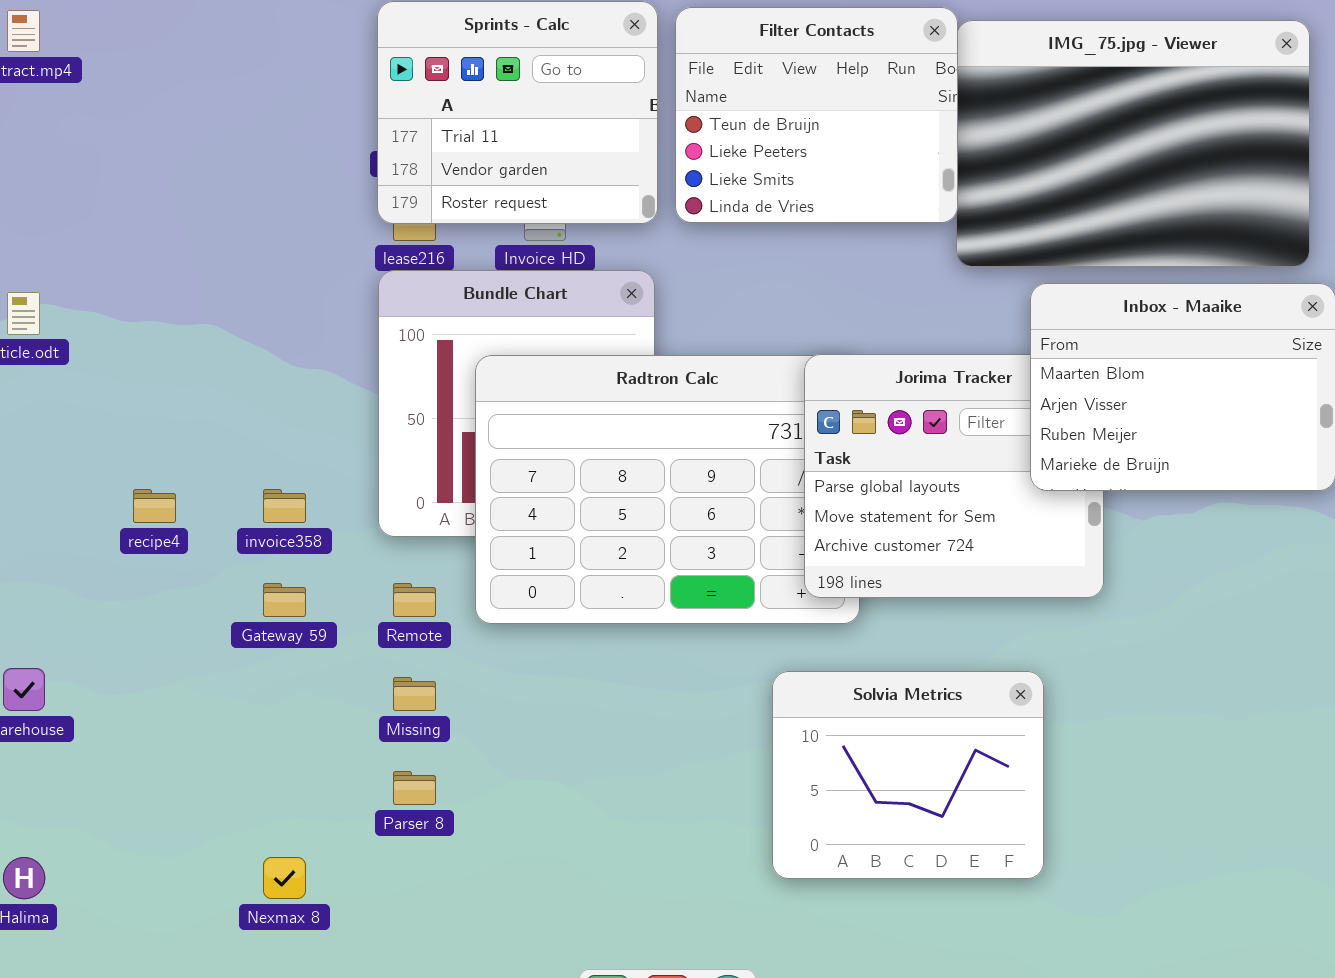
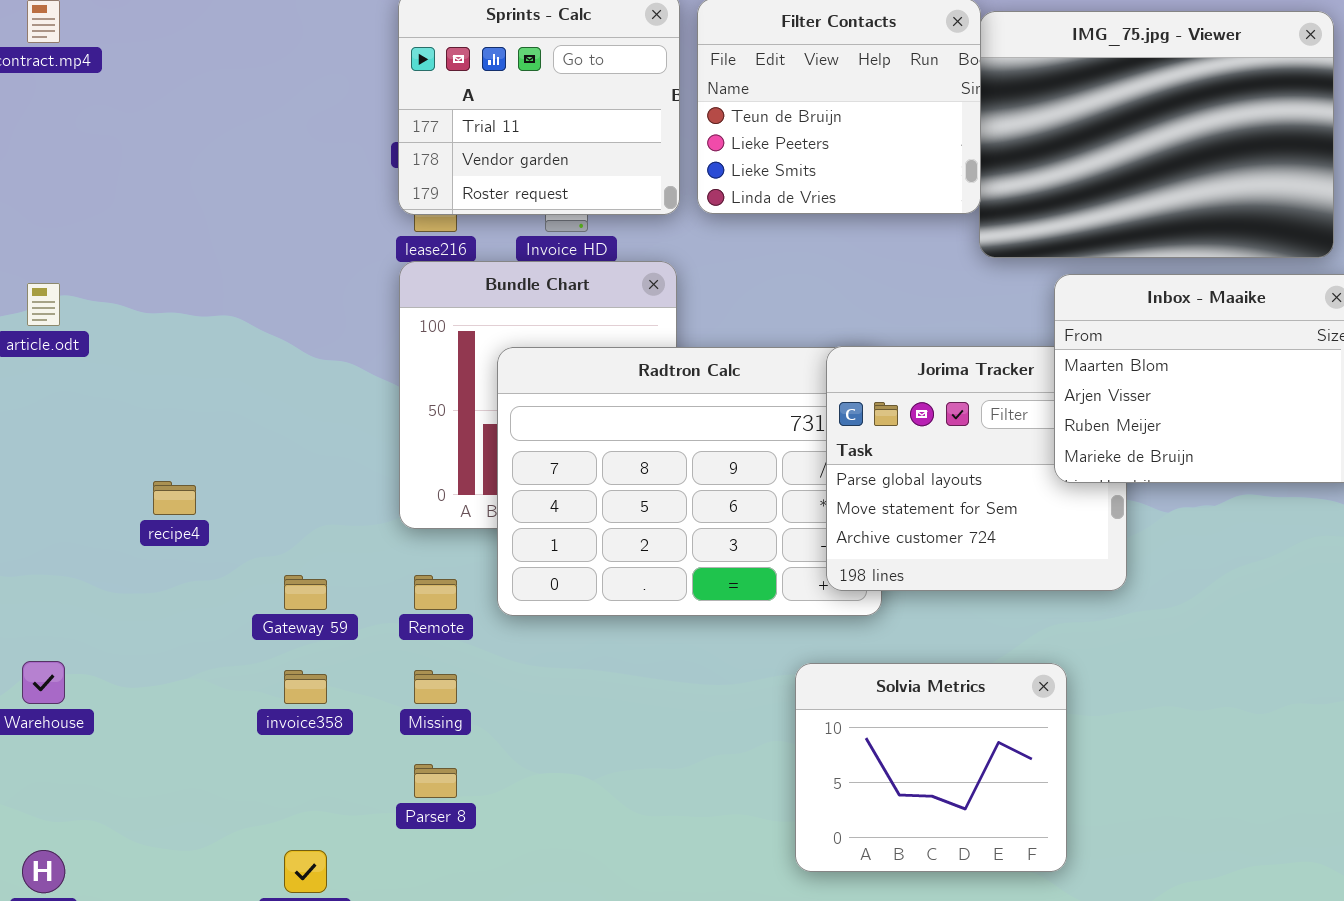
invoice358: [263,489,306,523] -> [284,670,327,704], moved

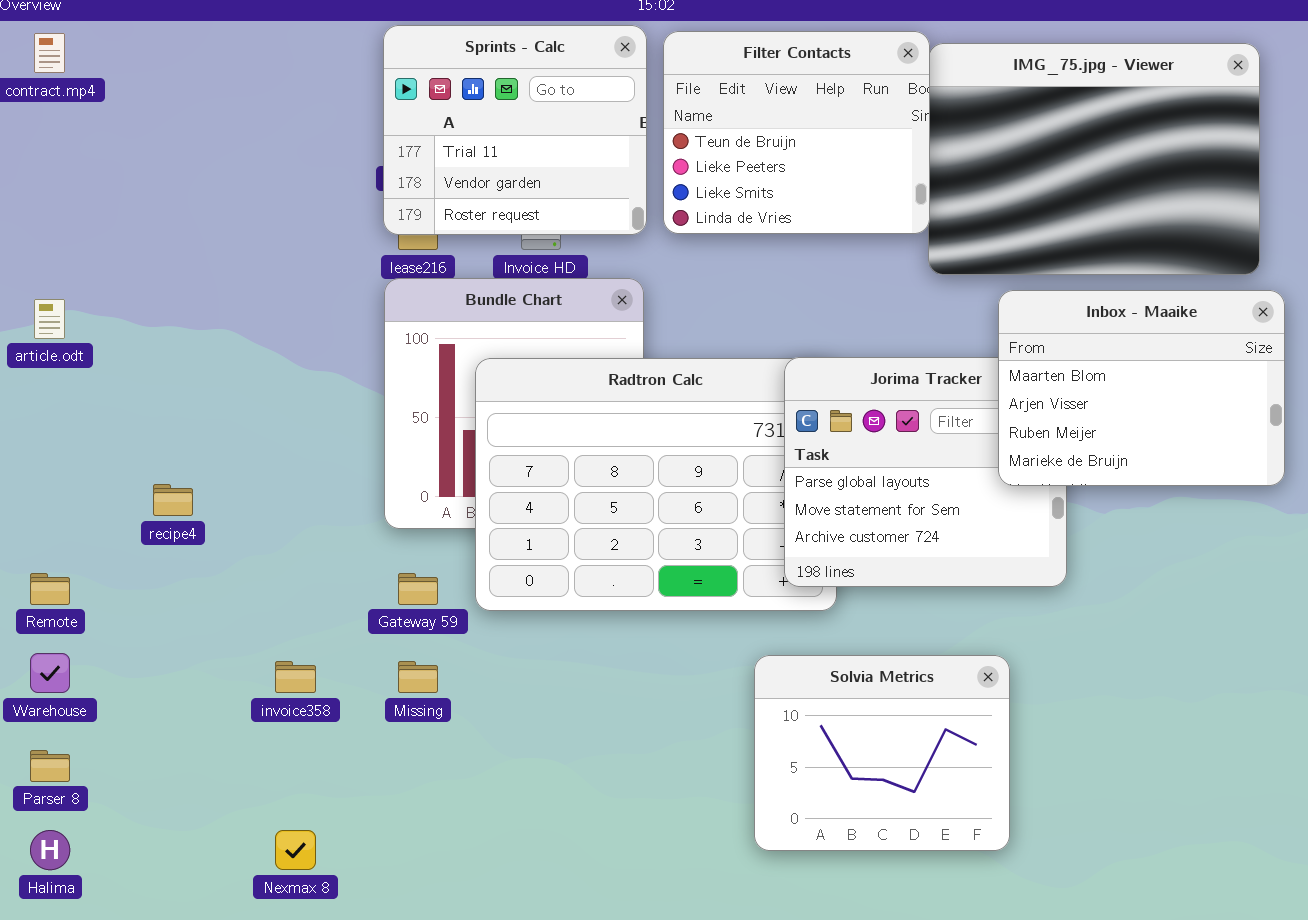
Gateway 59: [284,575,327,610] -> [398,573,438,605], moved
Remote: [414,575,457,610] -> [30,573,70,605], moved
Parser 8: [414,764,457,798] -> [30,750,70,782], moved

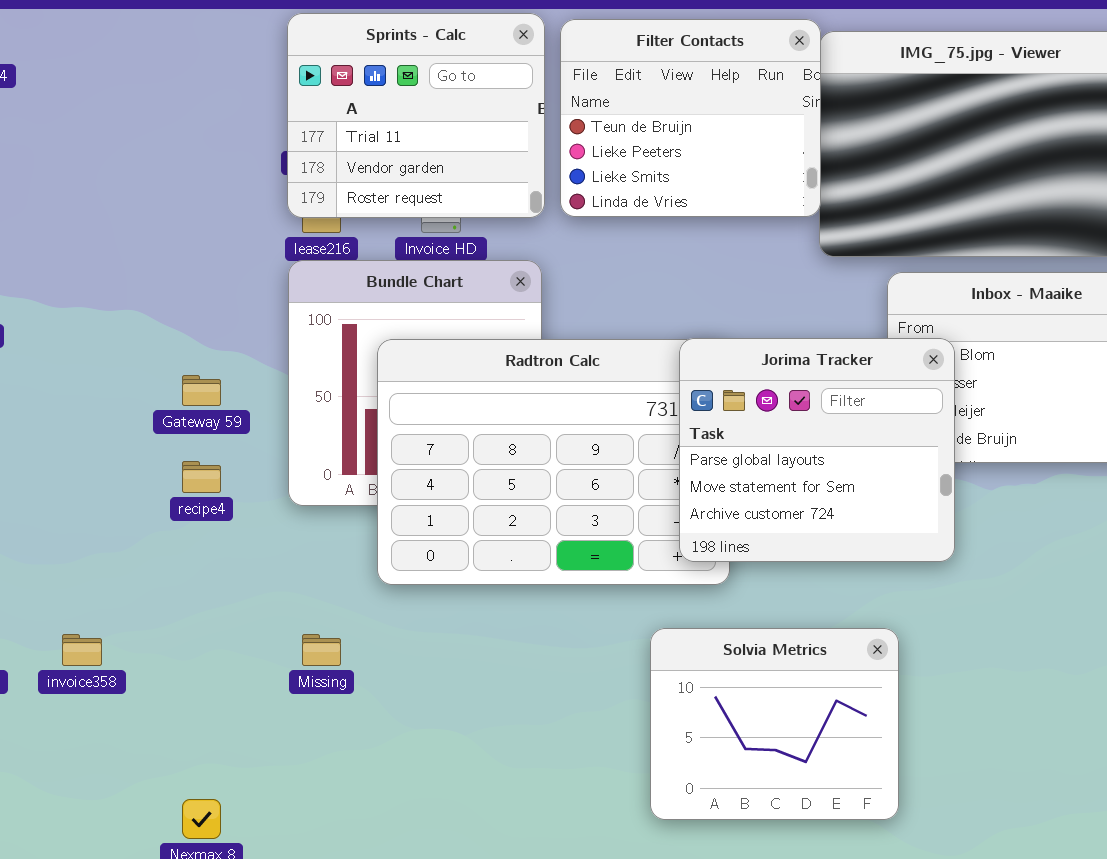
Jorima Tracker: [784,357,1067,587] -> [679,338,955,562], raised
recipe4: [153,484,193,516] -> [182,461,221,493], moved
Gateway 59: [398,573,438,605] -> [182,375,221,406], moved
invoice358: [275,661,316,693] -> [62,634,102,666], moved

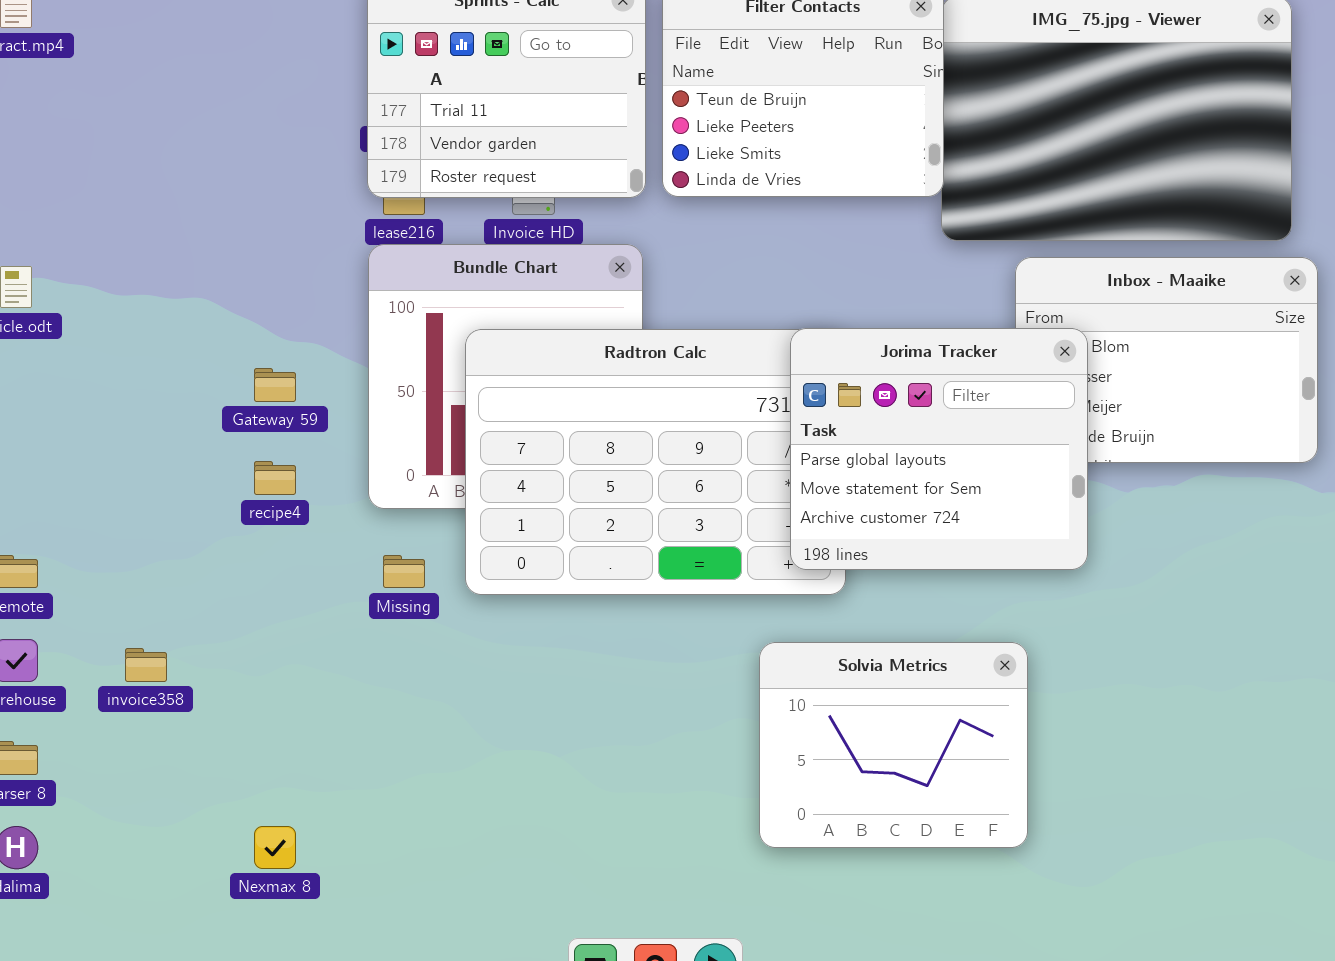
Missing: [302,634,341,666] -> [383,555,425,588], moved

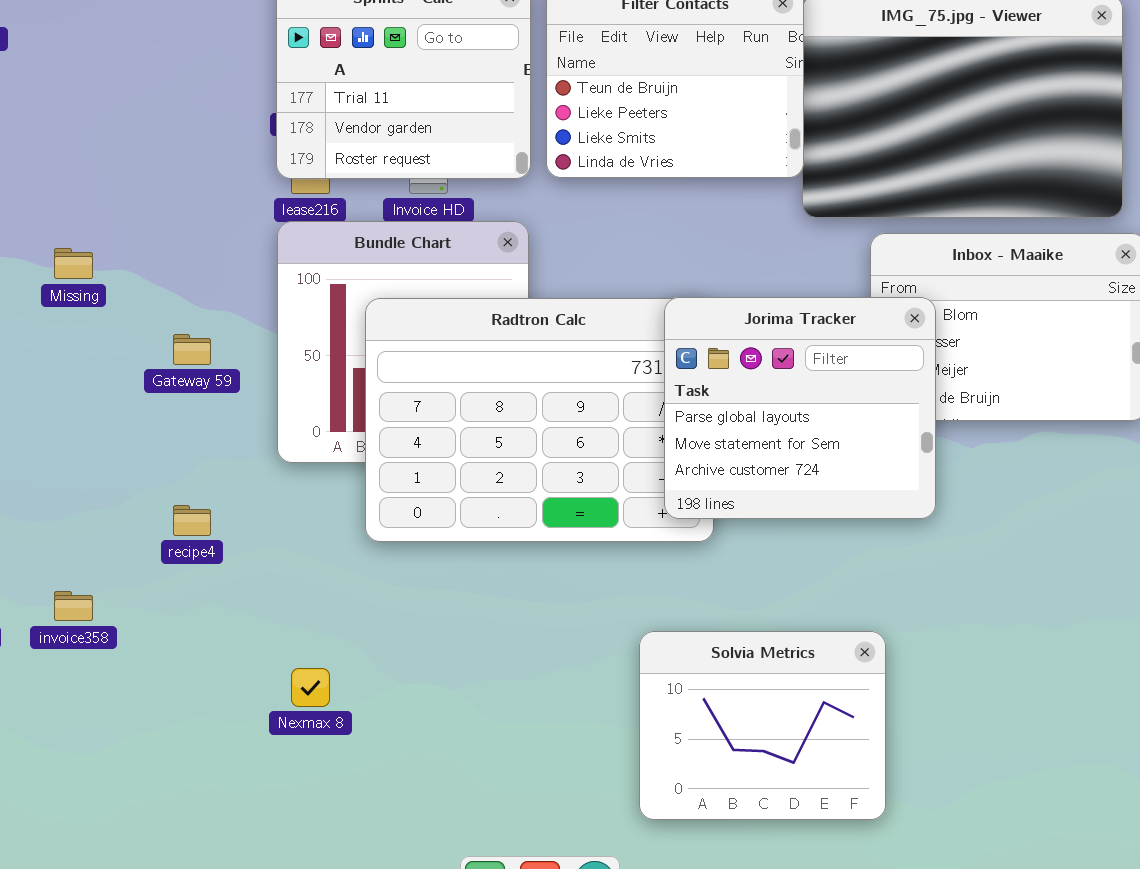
recipe4: [254,461,296,495] -> [173,505,211,536], moved
Missing: [383,555,425,588] -> [54,248,93,279], moved
Solvia Metrics: [759,642,1028,848] -> [639,631,886,820], moved
Nexmax 8: [254,826,296,869] -> [291,668,330,707], moved

